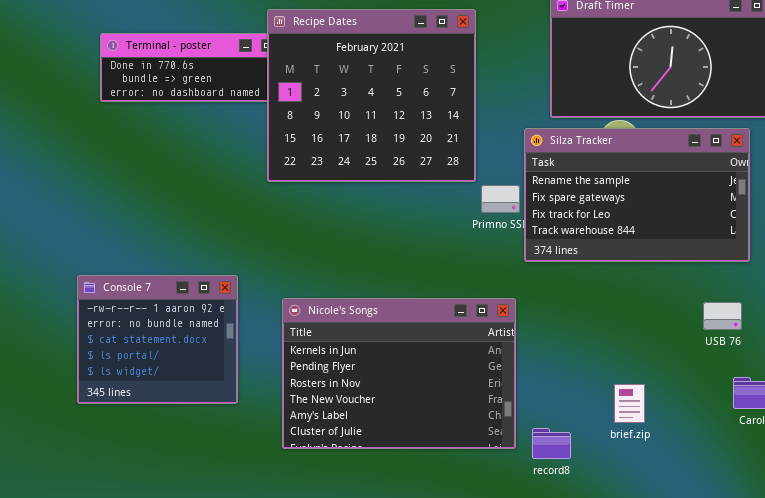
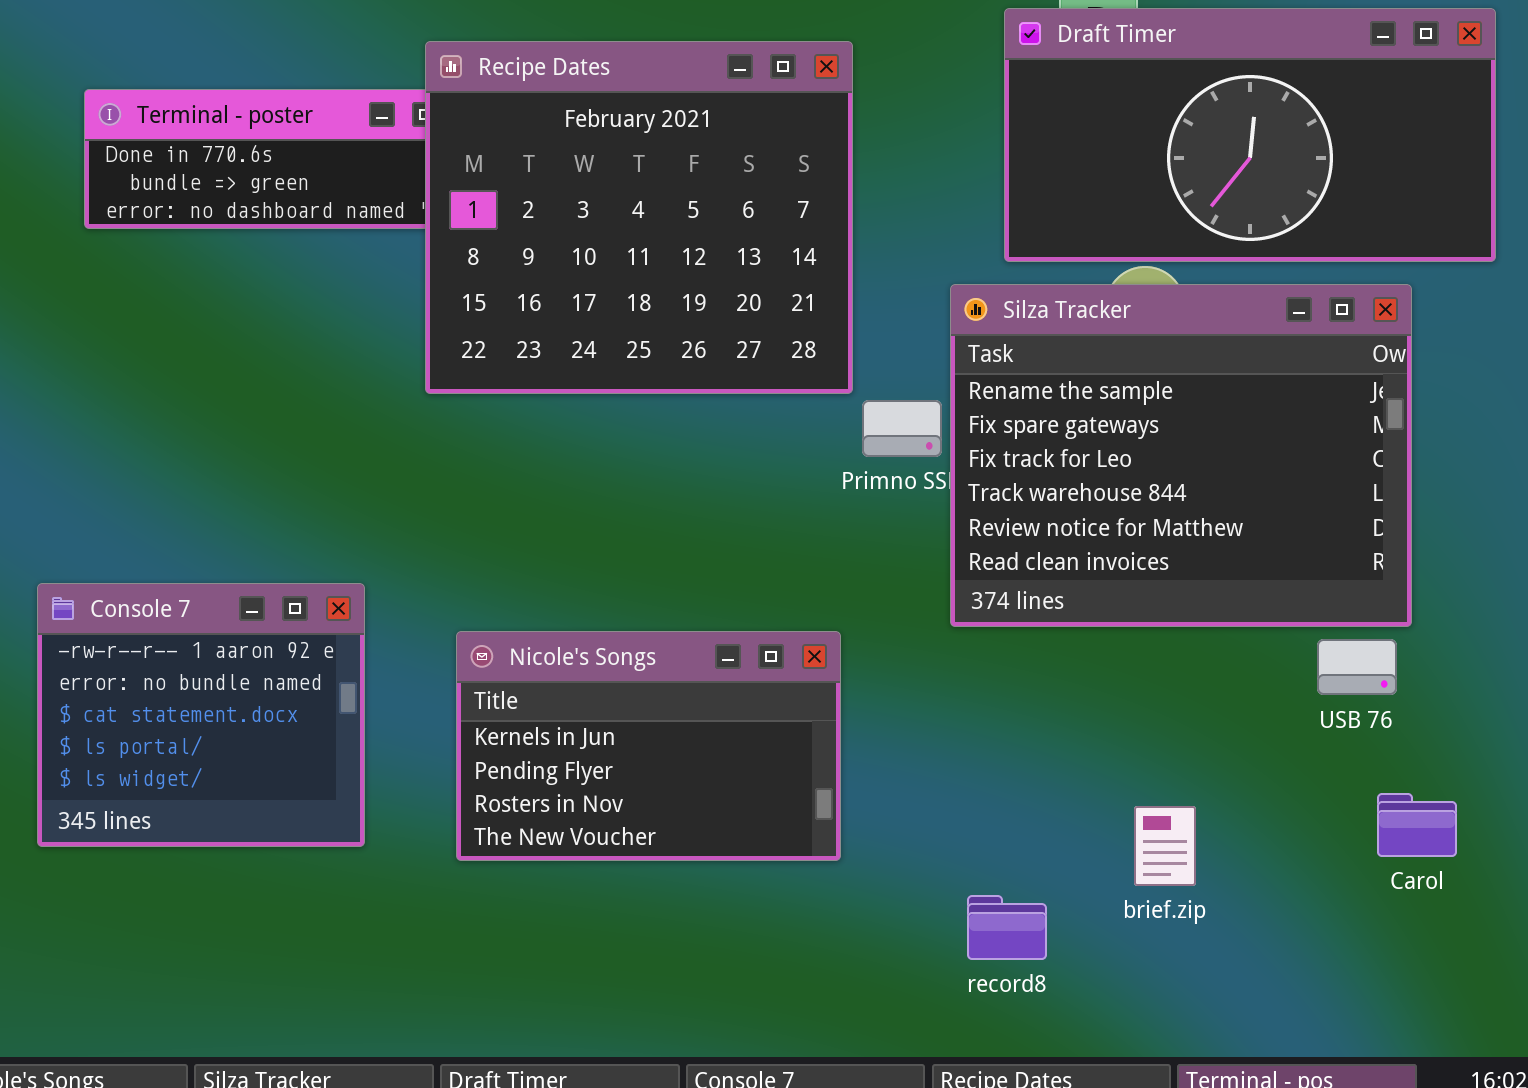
Silza Tracker: [524,128,750,262] -> [950,284,1412,627], resized
Nicole's Songs: [282,298,516,449] -> [456,631,841,861], resized

